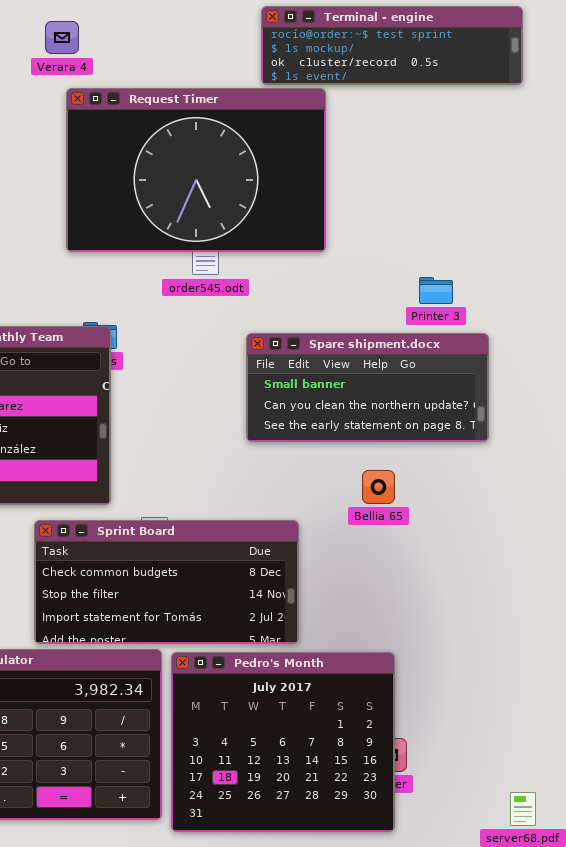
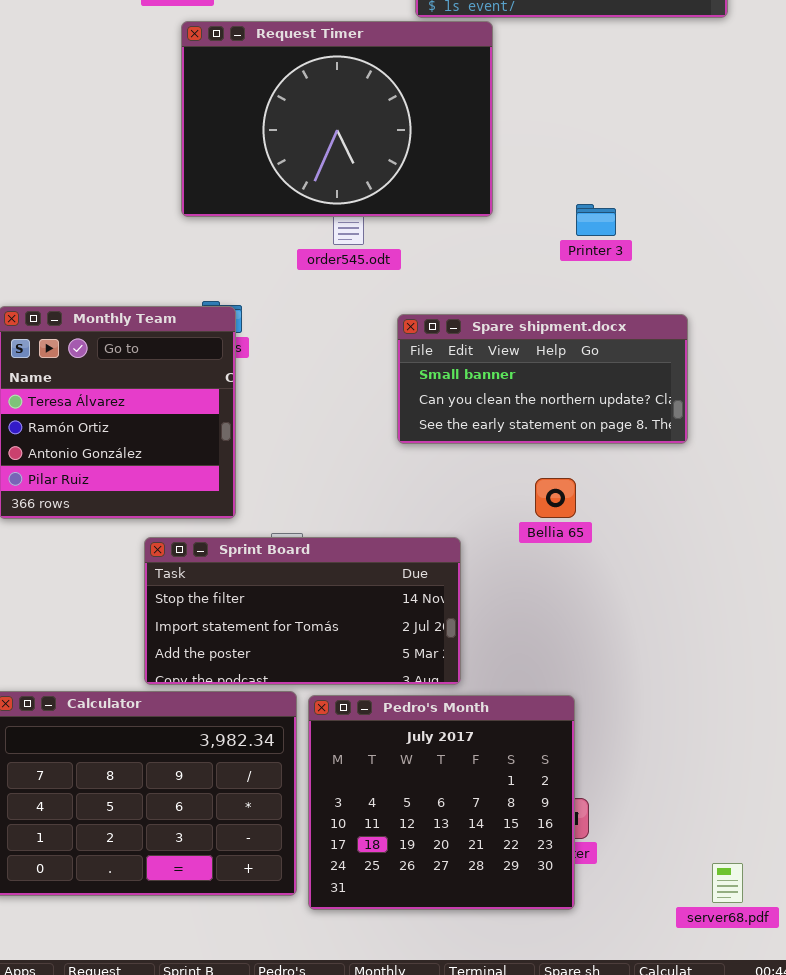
Printer 3: [419,277,453,304] -> [576,204,616,236], moved
Sprint Board: [34,520,299,644] -> [144,537,461,685], scrolled down 1 row

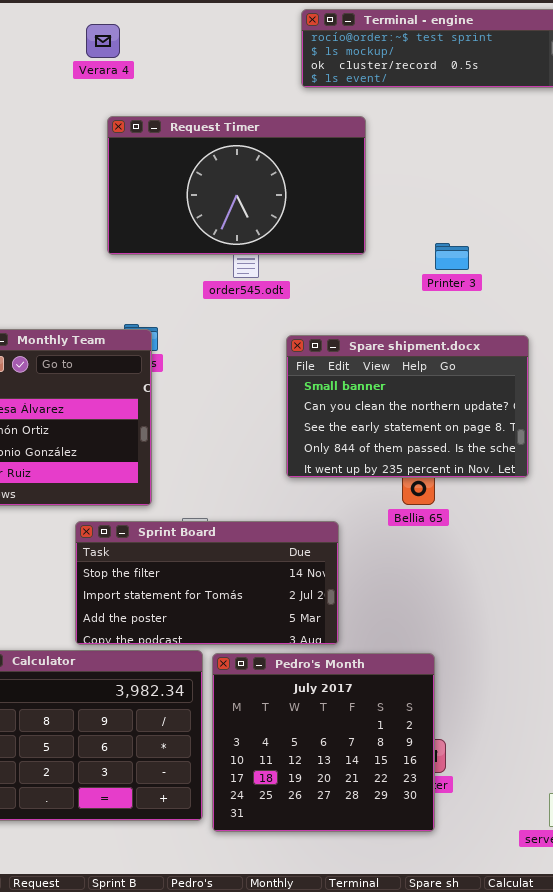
Request Timer: [181,21,493,217] -> [107,116,366,255], resized
Spare shipment.docx: [397,314,688,444] -> [286,335,529,478], resized

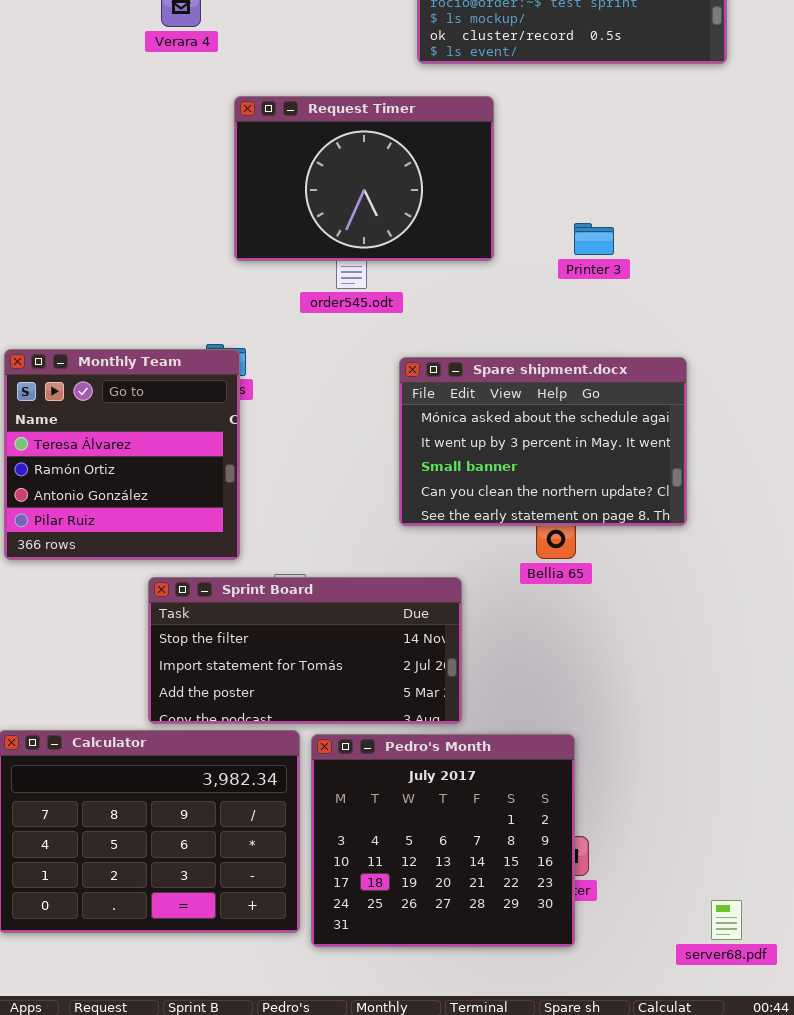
Request Timer: [107,116,366,255] -> [234,96,494,261], resized
Printer 3: [435,243,469,270] -> [574,223,614,255], moved
Spare shipment.docx: [286,335,529,478] -> [399,357,687,526], scrolled up 2 rows

